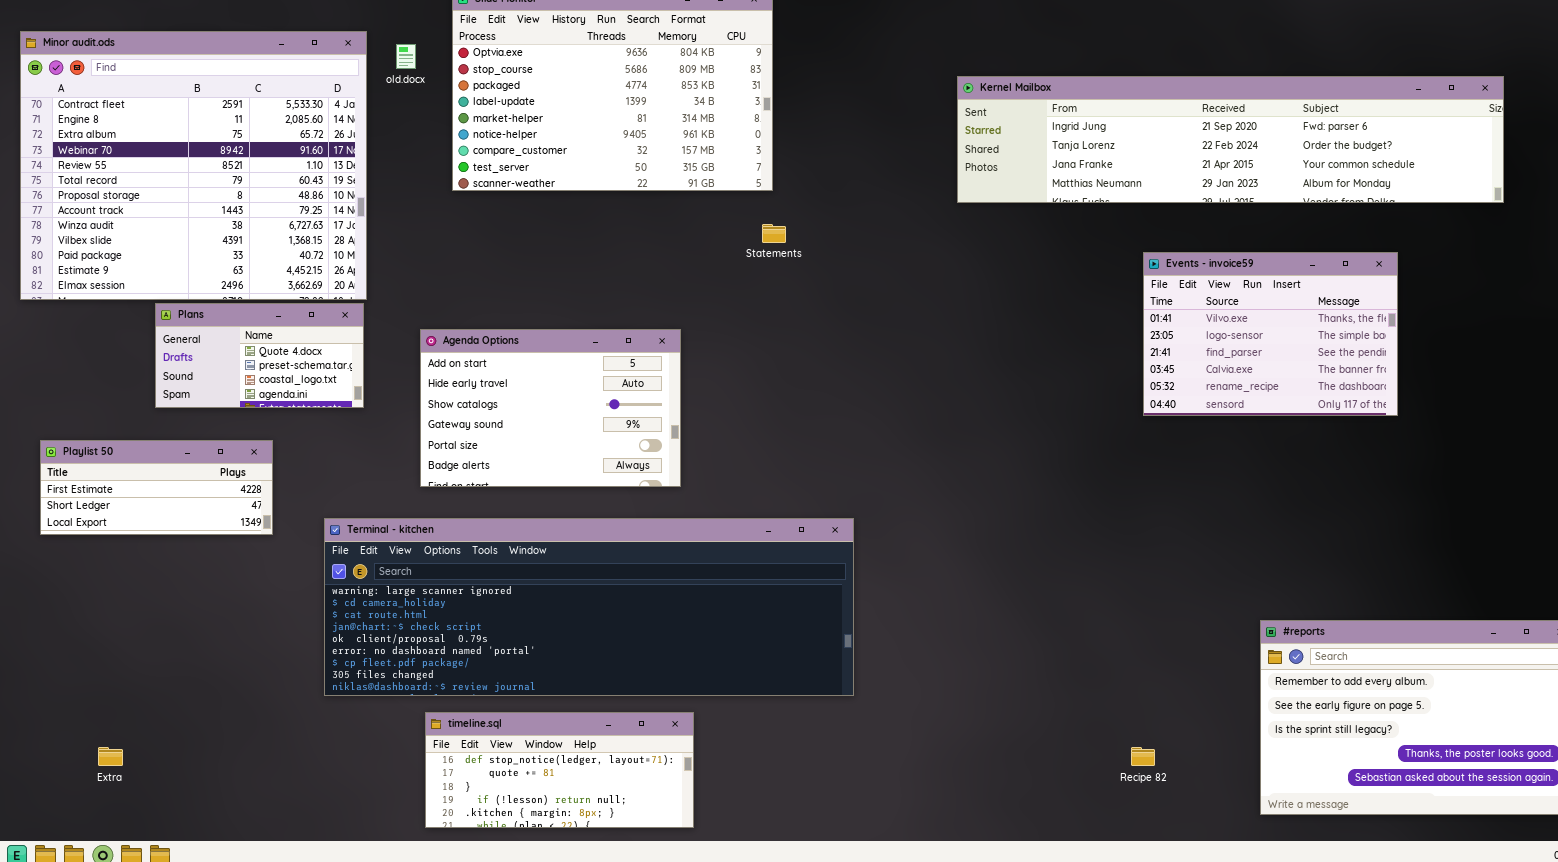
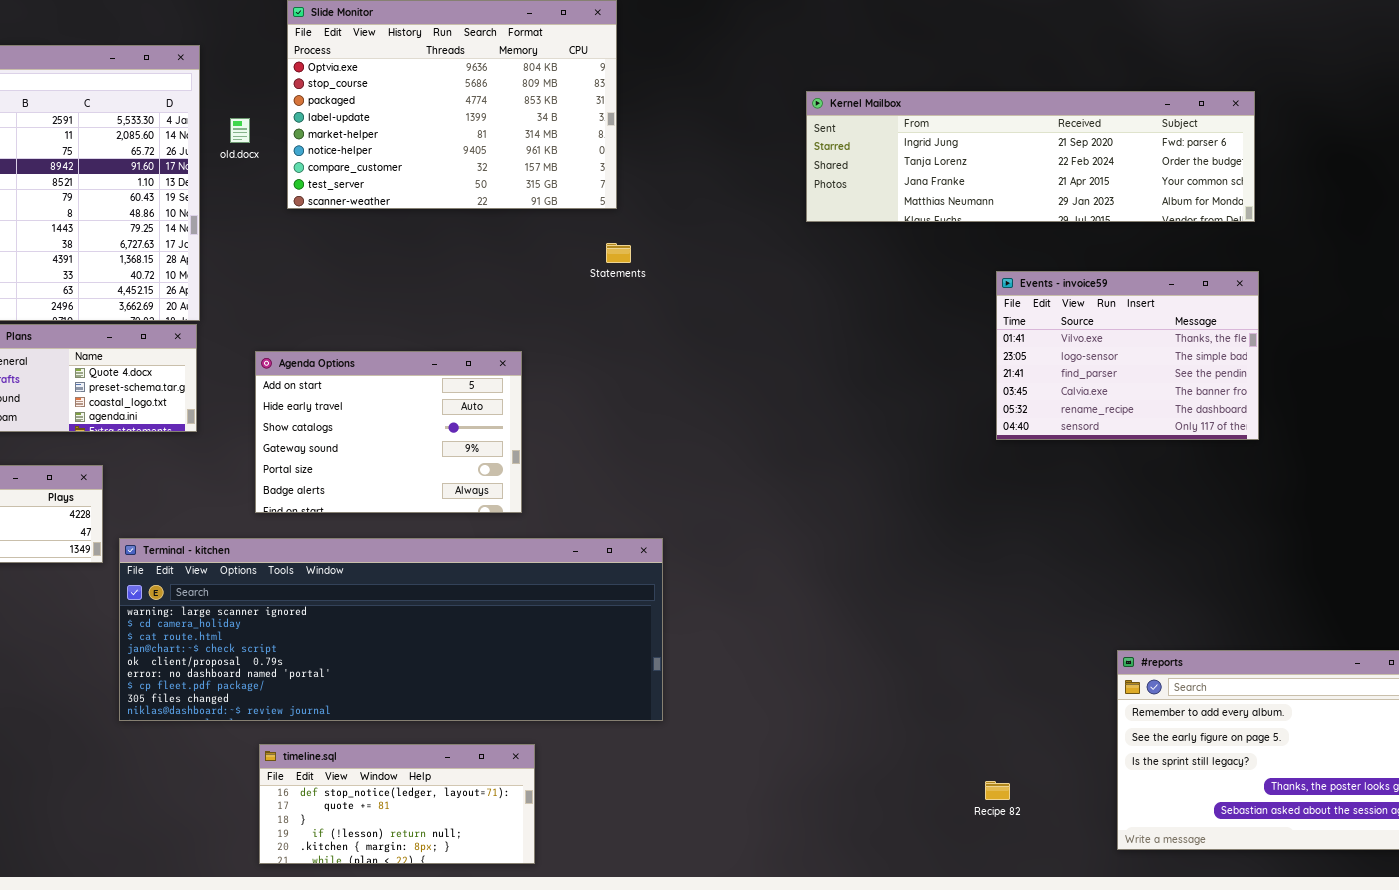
old.docx: [396,44,416,69] -> [230,118,250,143], moved
Kernel Mailbox: [957,76,1504,203] -> [806,91,1255,222], resized
Terminal - kitchen: [324,518,854,696] -> [119,538,663,721], moved

